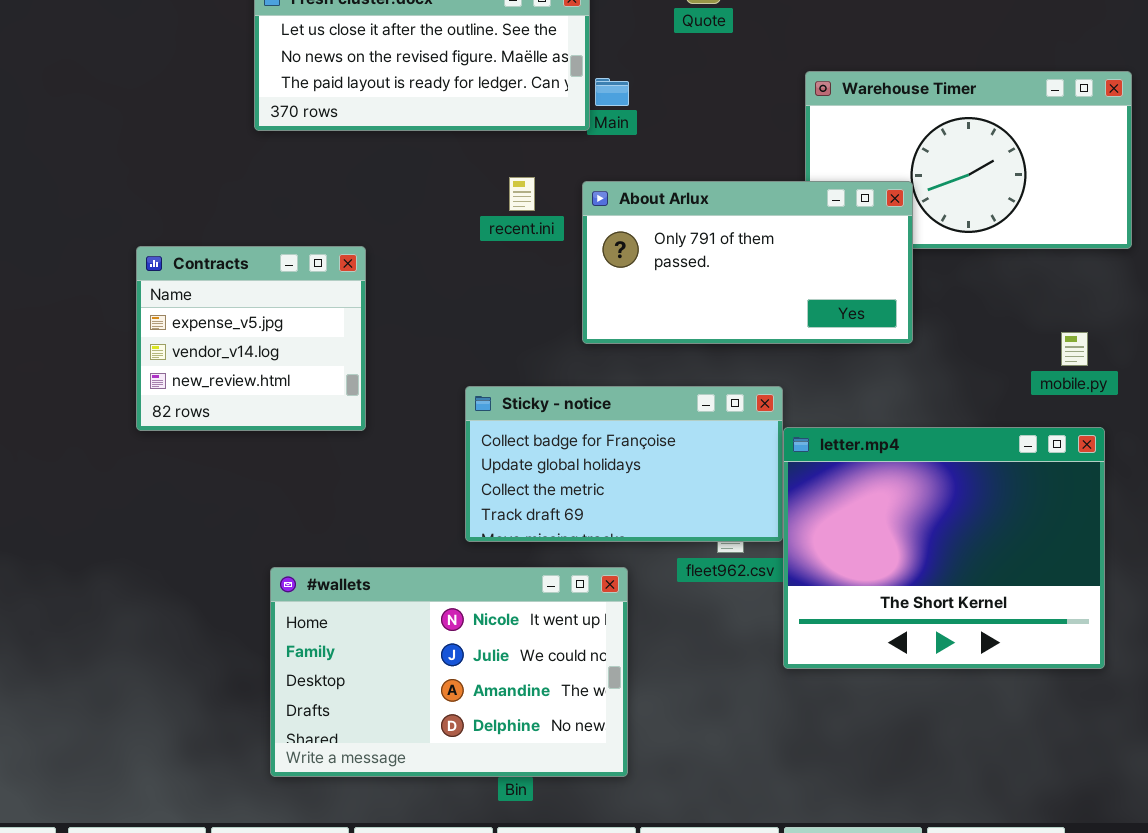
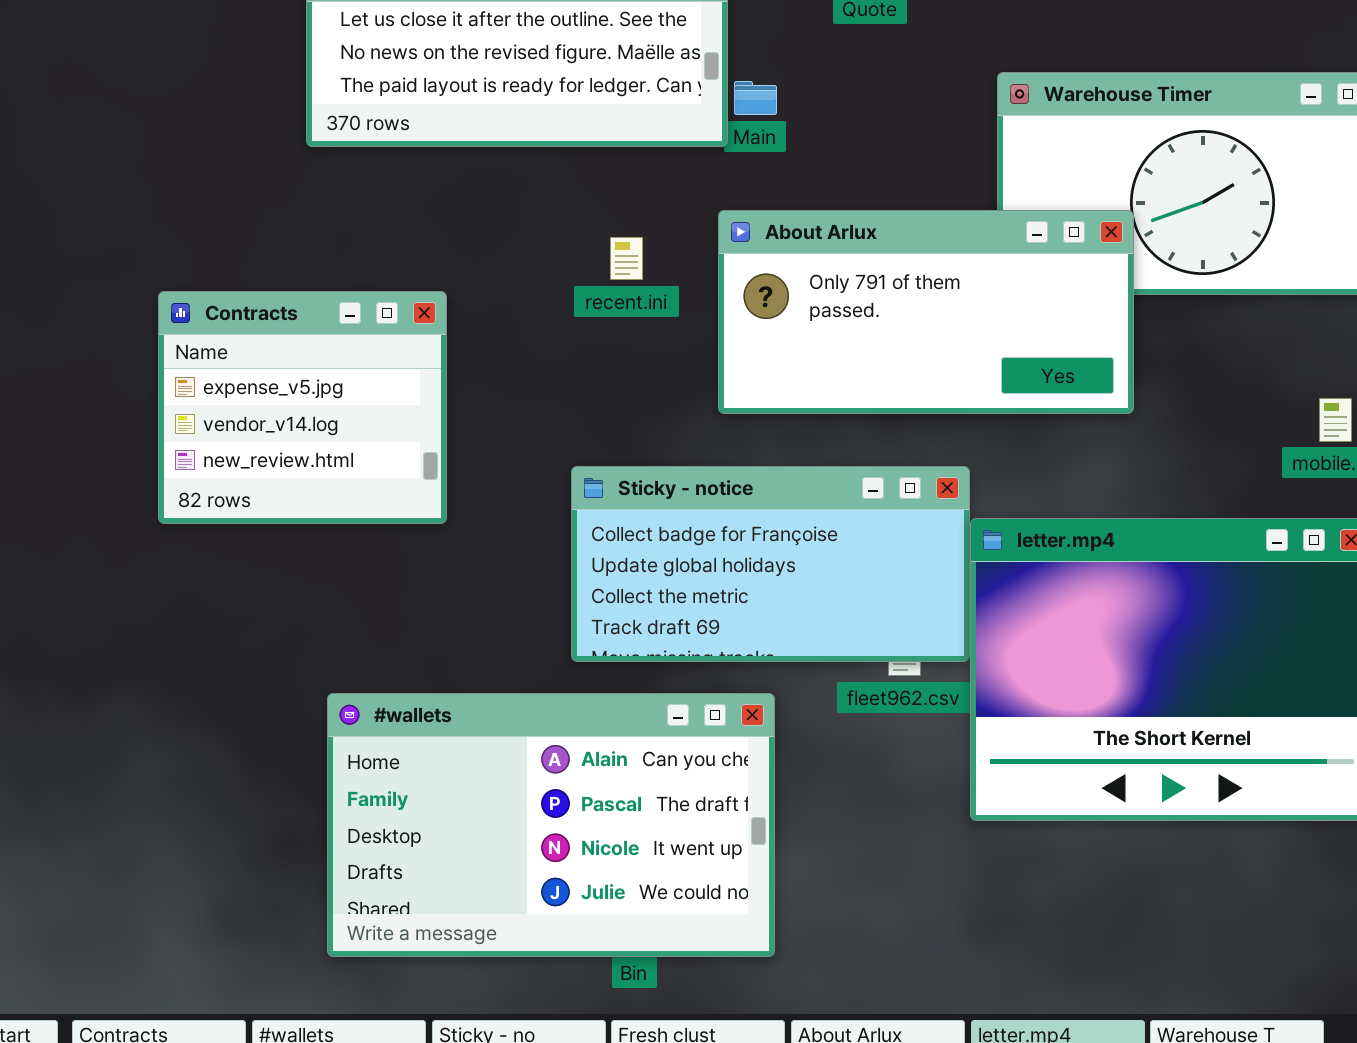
recent.ini: [509,177,535,211] -> [610,237,643,280], moved
#wallets: [270,567,628,777] -> [327,693,775,957], scrolled up 2 rows

